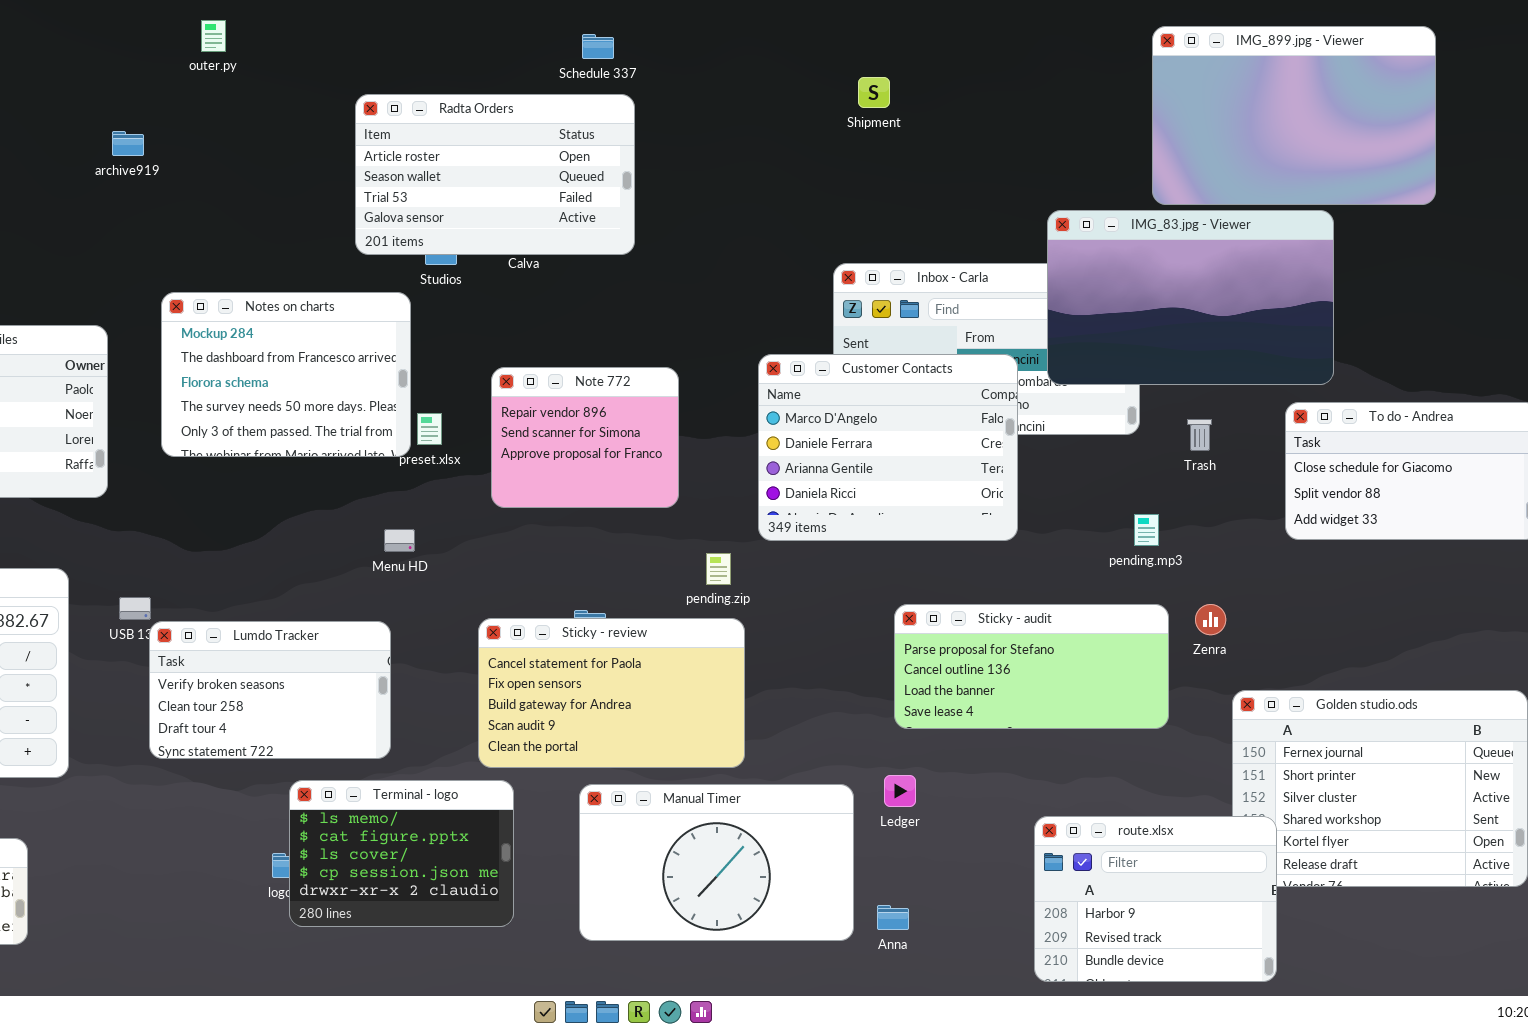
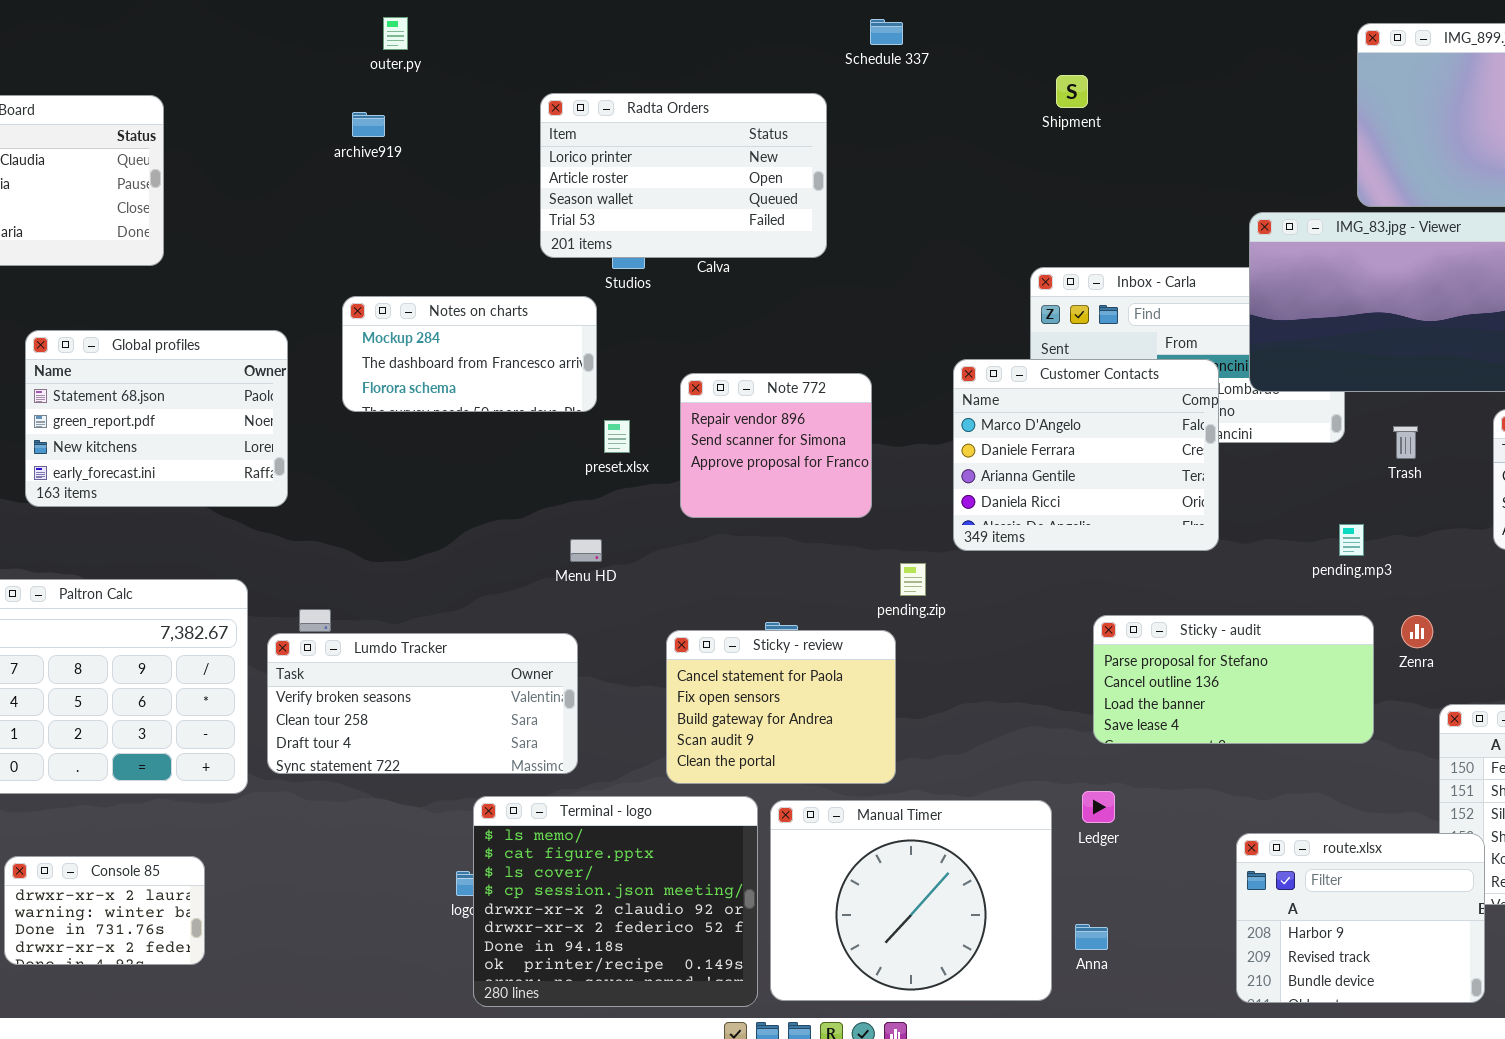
Schedule 337: [582,34,614,59] -> [870,19,903,45], moved
Radta Orders: [355,94,635,255] -> [540,93,827,258], scrolled up 1 row
archive919: [112,131,144,156] -> [352,112,385,137], moved
Notes on charts: [161,292,411,457] -> [342,296,597,412], resized
Sticky - review: [478,618,745,768] -> [666,630,896,784], resized
Lumdo Tracker: [149,621,391,759] -> [267,633,578,774], resized
Terminal - logo: [289,780,514,927] -> [473,796,758,1007], resized
Manual Timer: [579,784,854,941] -> [770,800,1052,1001], resized

